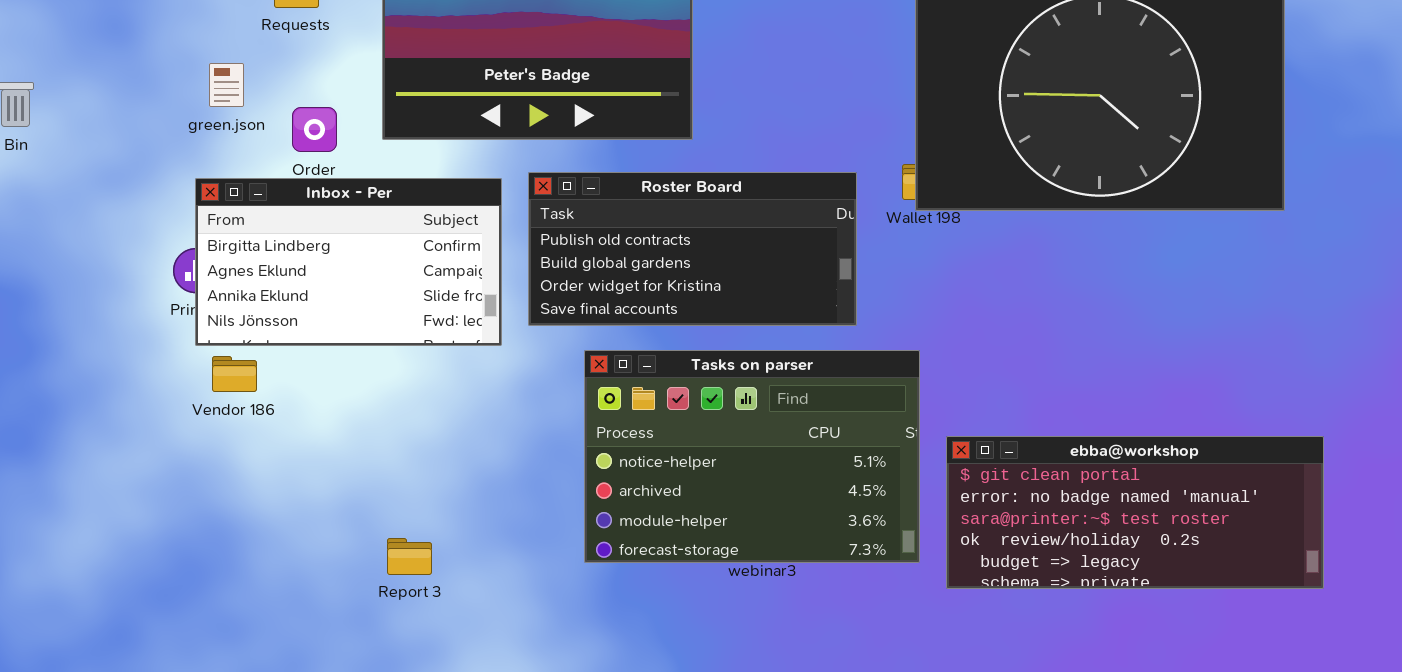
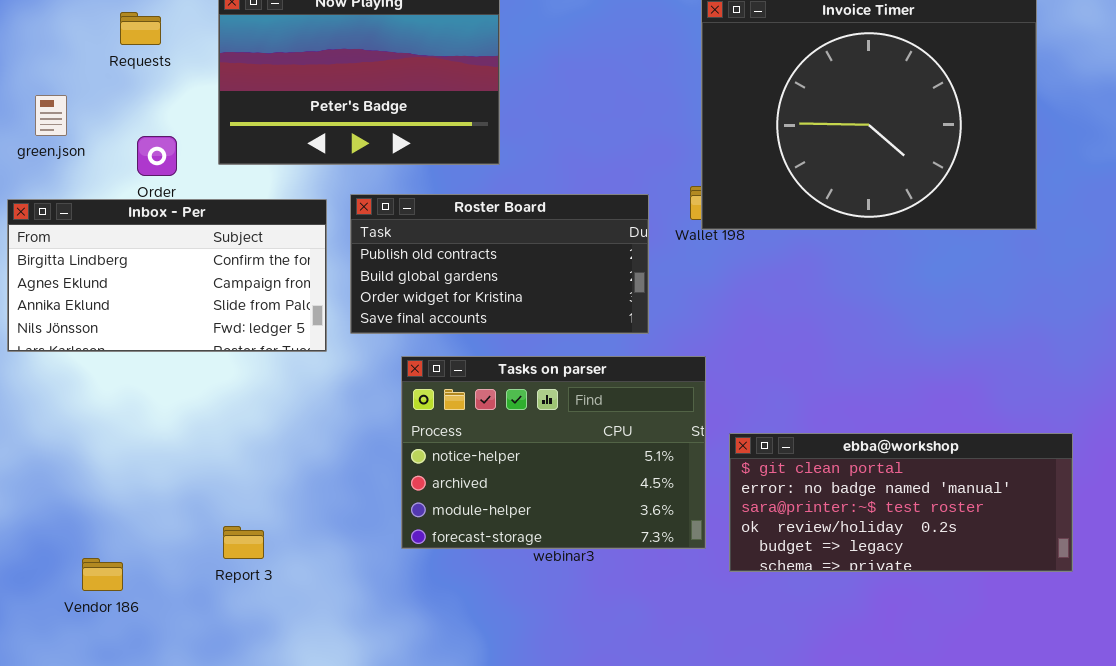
green.json: [209,63,244,107] -> [35,95,67,136], moved
Inbox - Per: [195,178,502,346] -> [7,199,327,352], resized
Vendor 186: [212,356,257,392] -> [82,558,123,591], moved

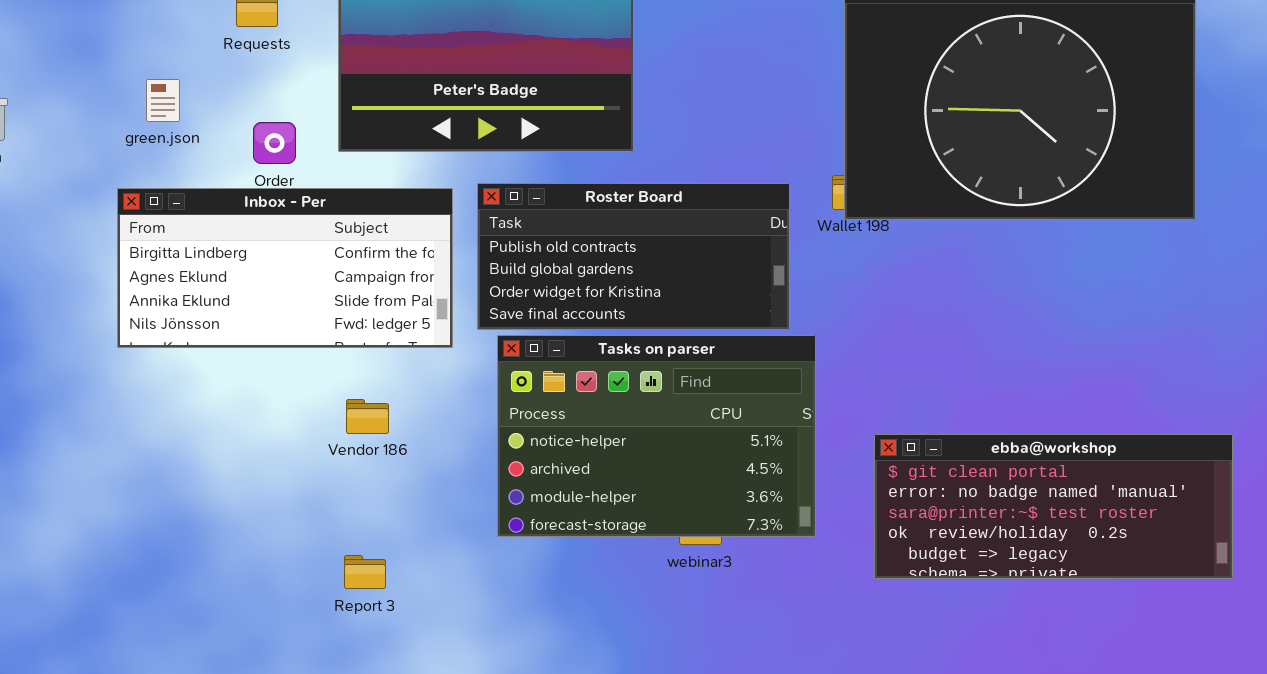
Tasks on parser: [401,356,706,549] -> [497,335,816,537], moved
Report 3: [223,526,264,559] -> [344,555,386,589], moved
Vendor 186: [82,558,123,591] -> [346,399,389,434], moved

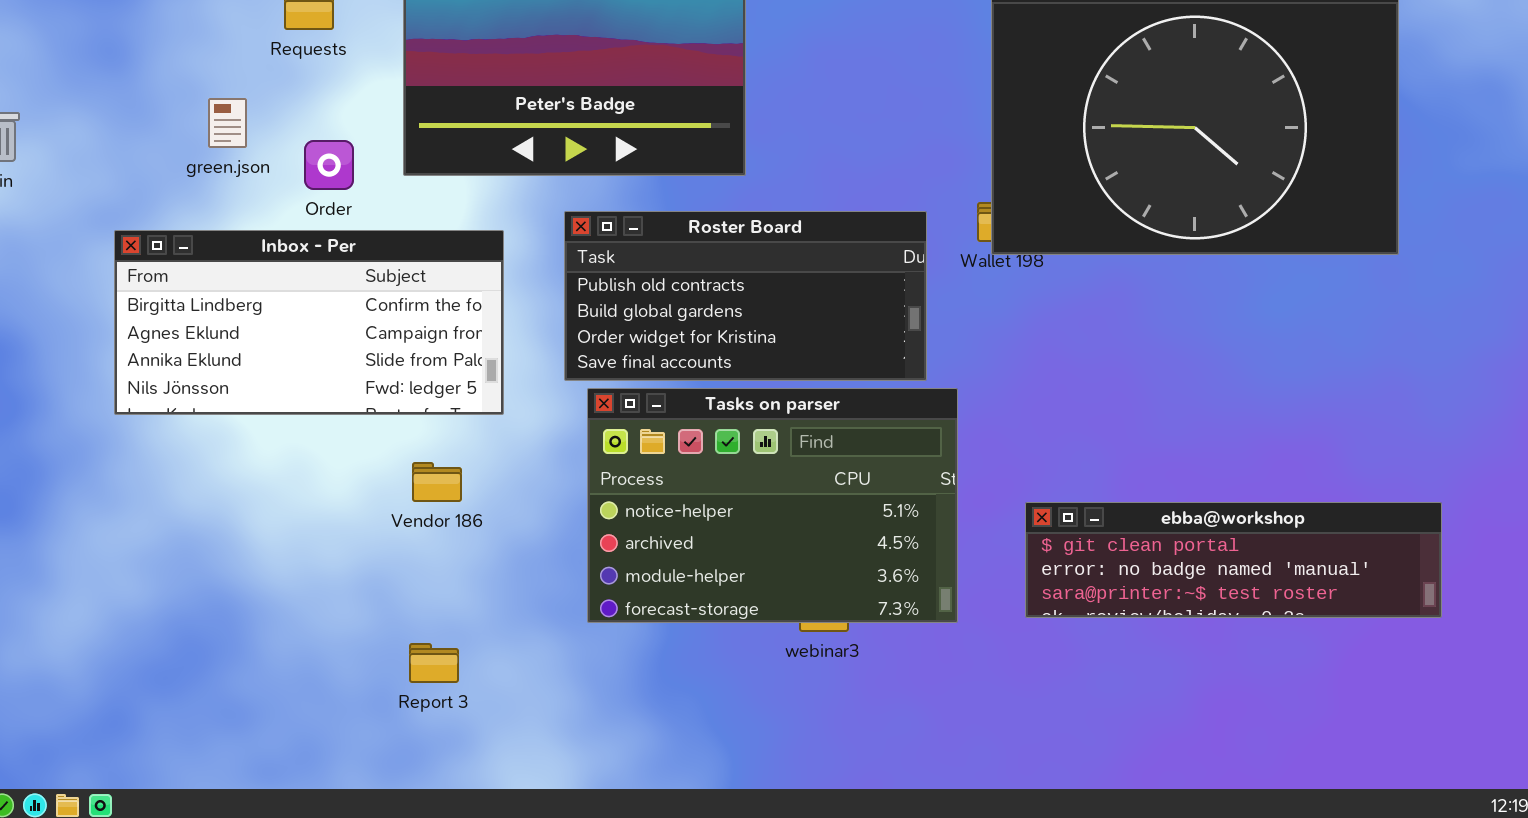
green.json: [146,79,180,122] -> [208,98,247,148], moved
Inbox - Per: [117,188,453,348] -> [114,230,504,415], moved
ebba@workshop: [874,434,1233,579] -> [1025,502,1442,618], resized

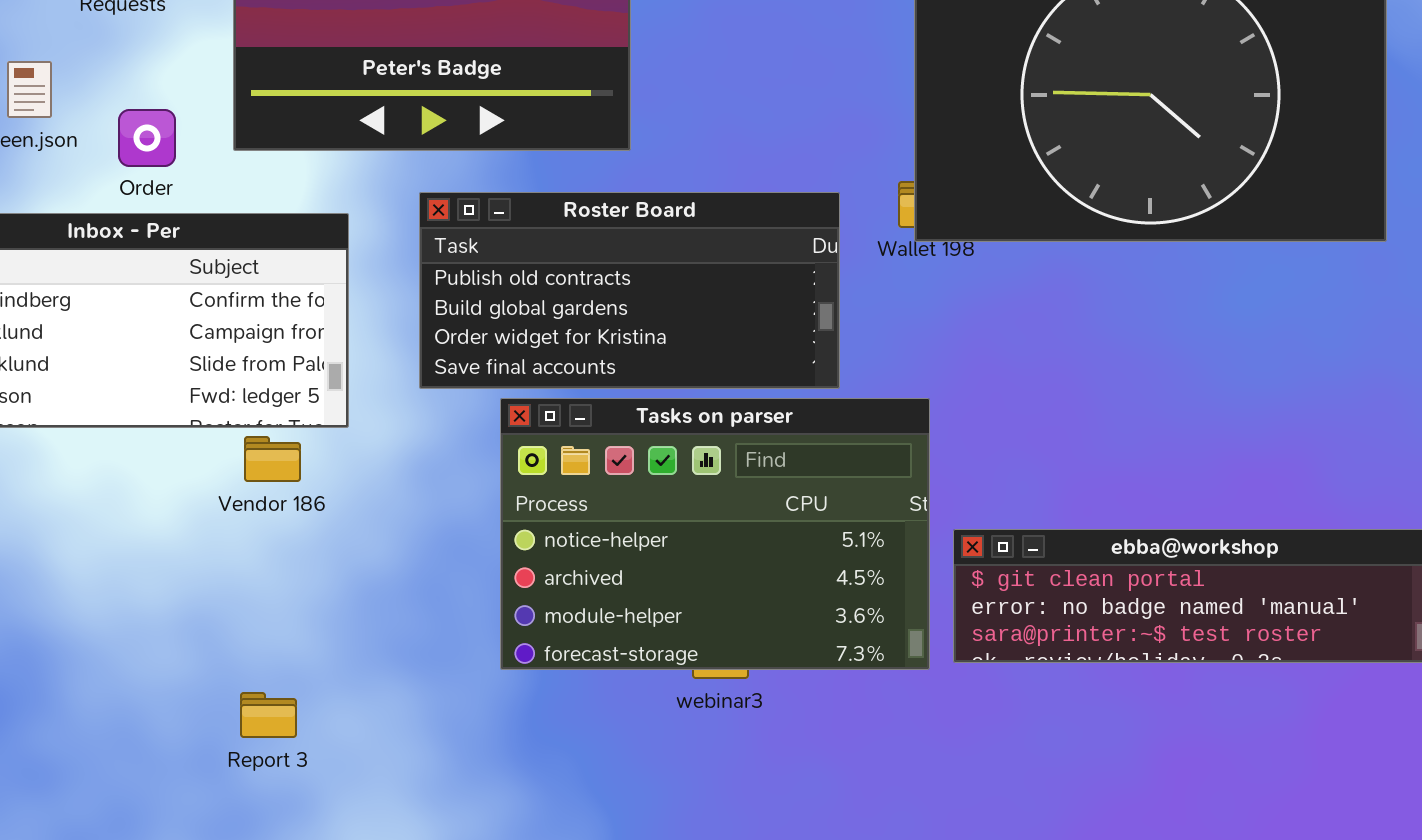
Tasks on parser: [587,388,958,623] -> [500,398,930,670], moved
Vendor 186: [412,462,462,502] -> [244,436,301,482], moved

